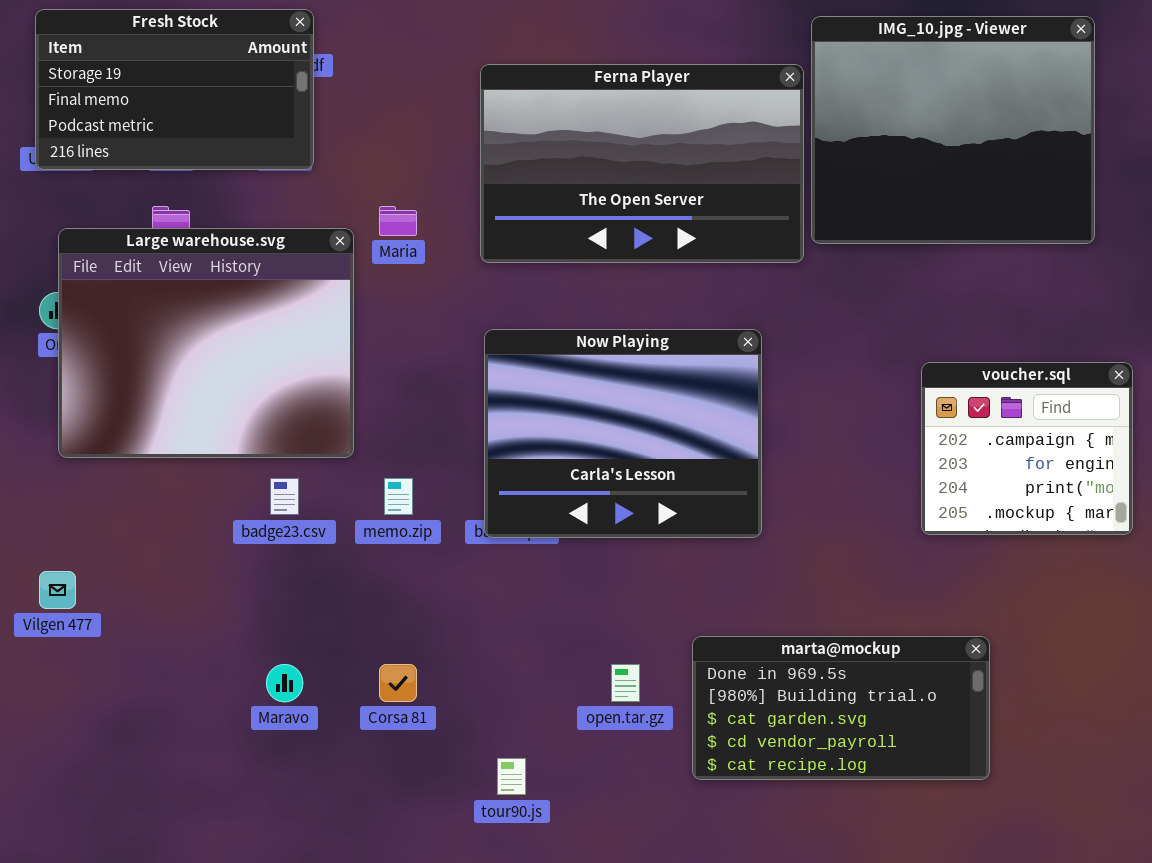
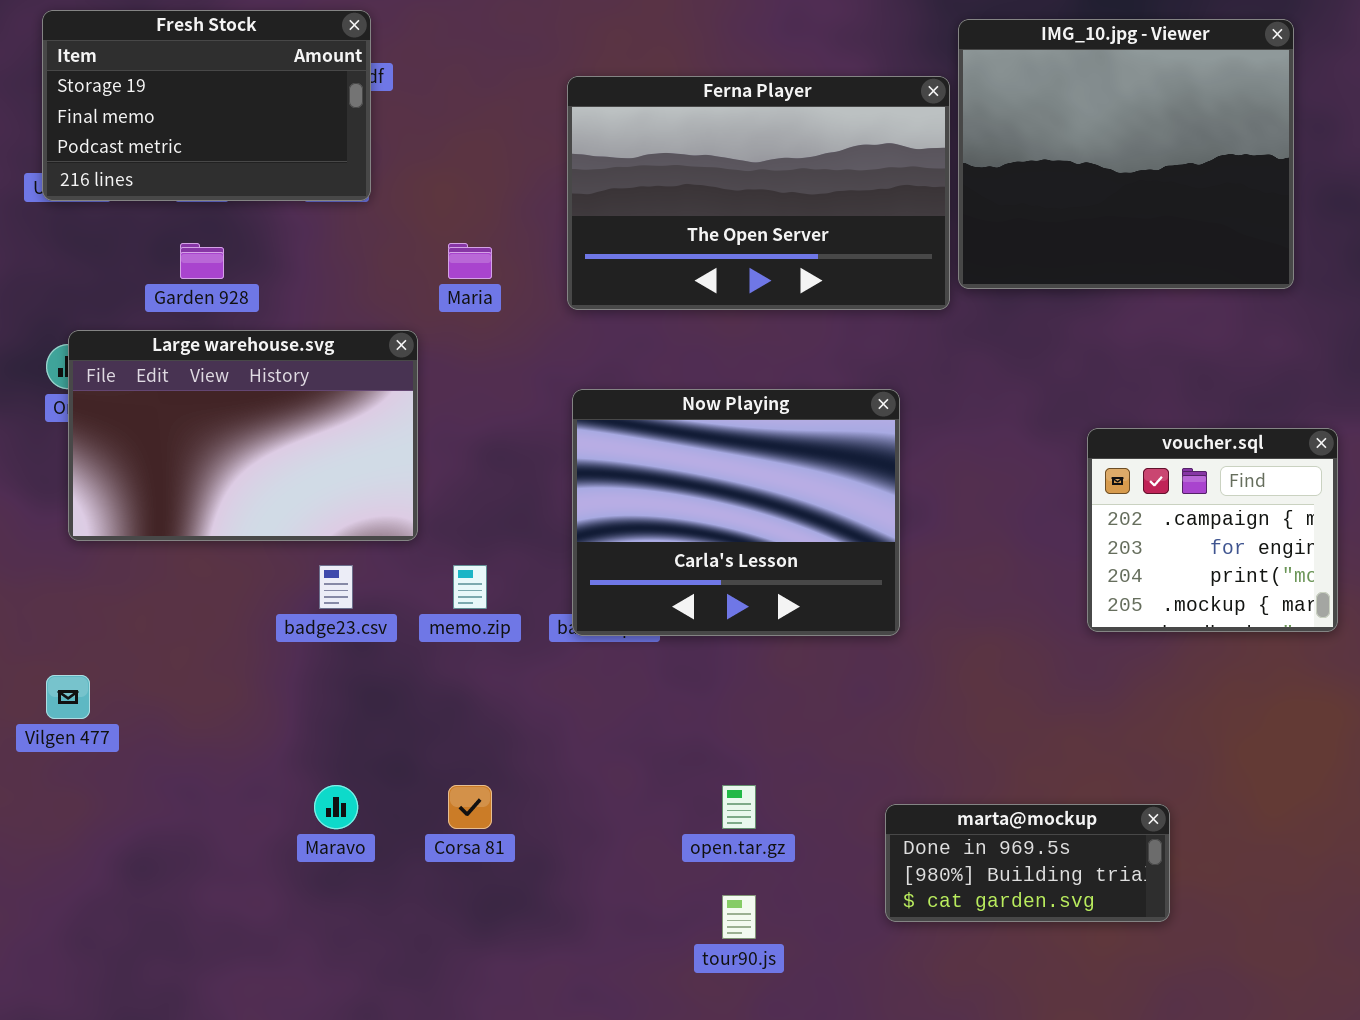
Large warehouse.svg: [58,228,354,458] -> [68,330,418,541], resized
marta@mockup: [692,636,990,780] -> [885,804,1170,922], resized
tour90.js: [497,758,526,795] -> [722,895,756,939], moved

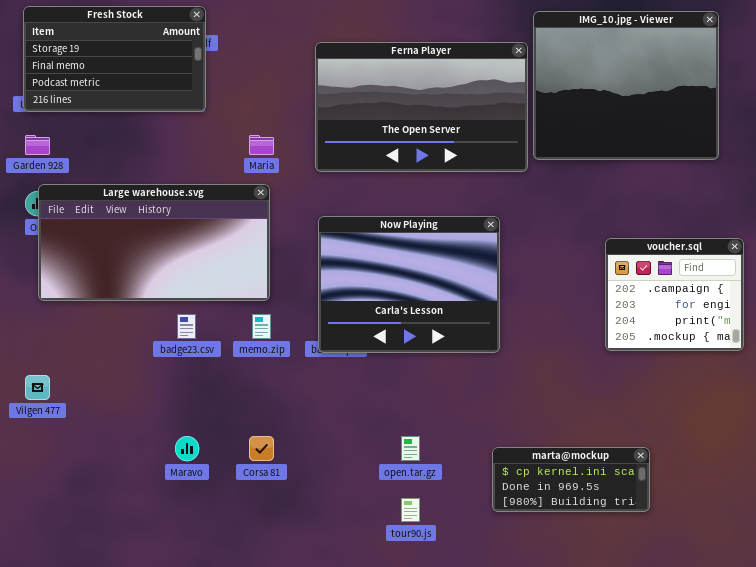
Garden 928: [180,243,224,279] -> [25,135,50,155], moved
Large warehouse.svg: [68,330,418,541] -> [38,184,270,301], resized
marta@mockup: [885,804,1170,922] -> [492,447,650,512], scrolled up 1 row

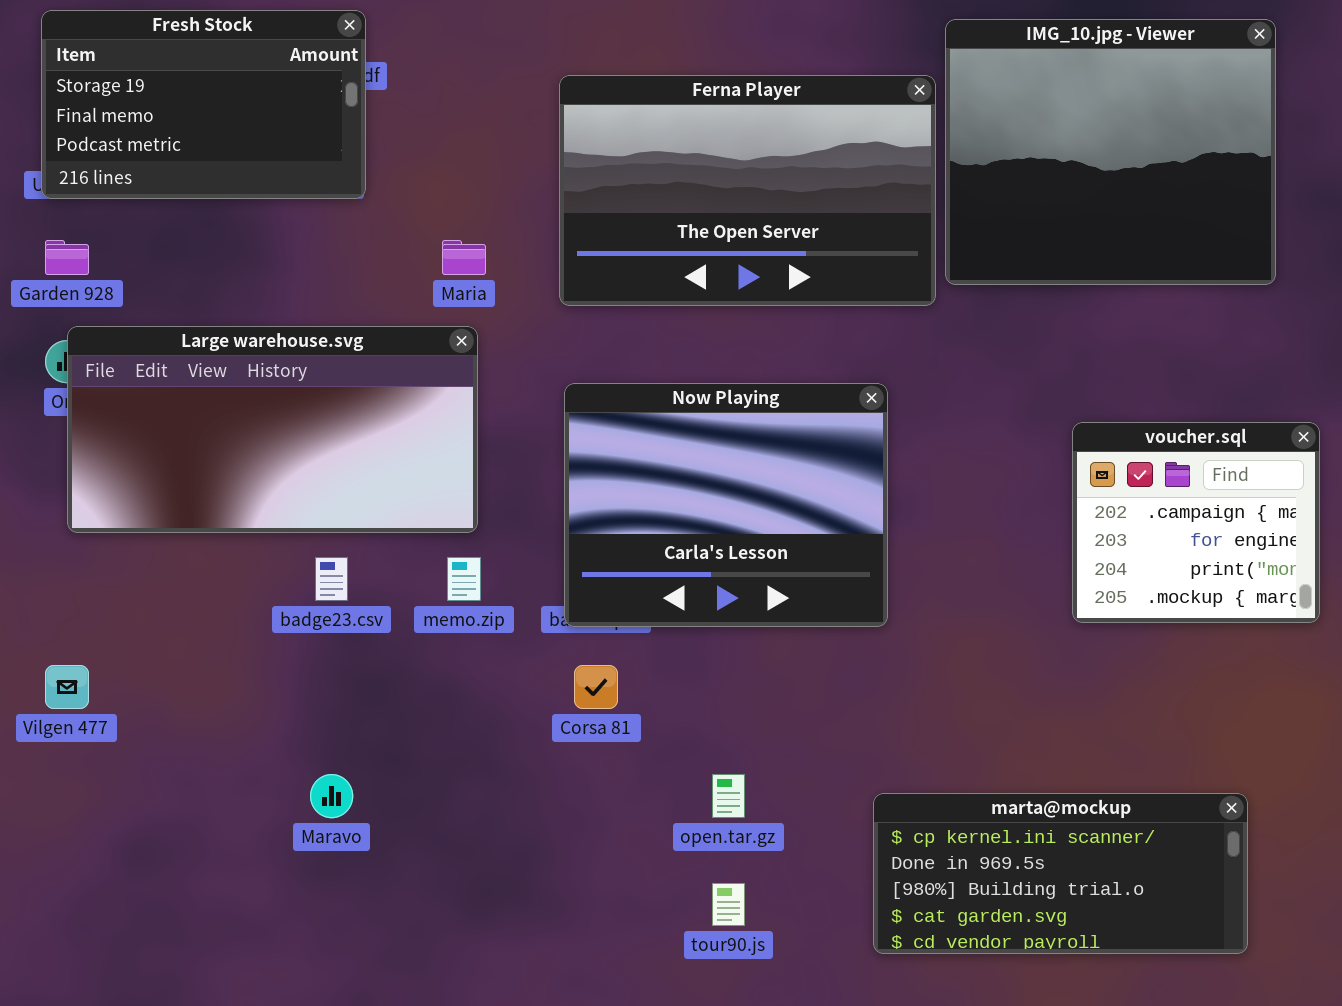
Corsa 81: [249,436,274,461] -> [574,665,618,709], moved
marta@mockup: [492,447,650,512] -> [873,793,1248,954], resized

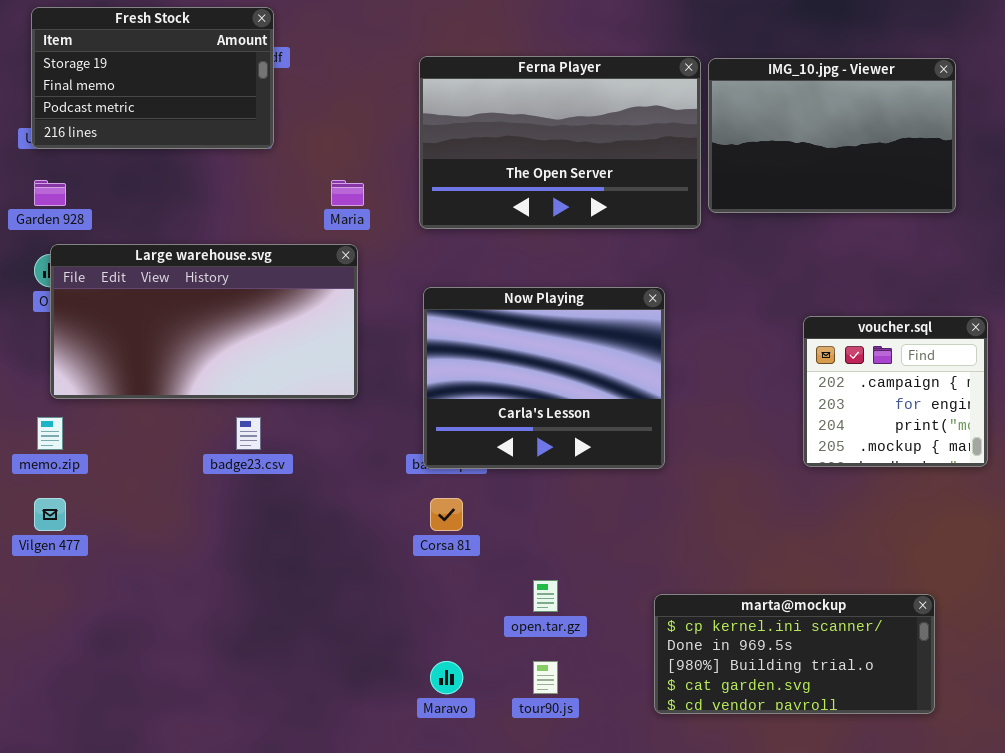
IMG_10.jpg - Viewer: [945,19,1276,285] -> [708,58,956,213], resized
memo.zip: [447,557,481,601] -> [37,417,63,450], moved
Maravo: [310,774,353,818] -> [430,661,463,694], moved

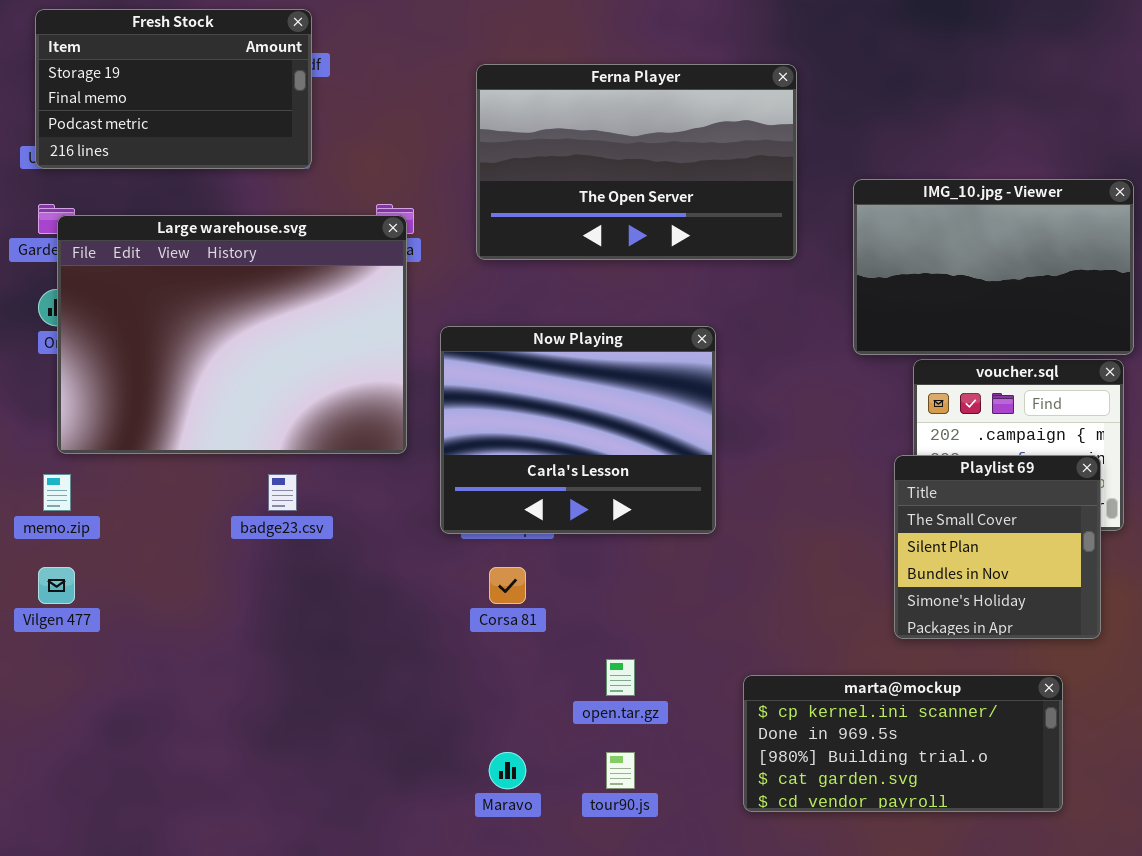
IMG_10.jpg - Viewer: [708,58,956,213] -> [853,179,1134,355], moved
Large warehouse.svg: [50,244,358,399] -> [57,215,407,454], resized
Now Playing: [423,287,665,469] -> [440,326,716,534], moved
Playlist 69: none -> [894,455,1101,639], opened

